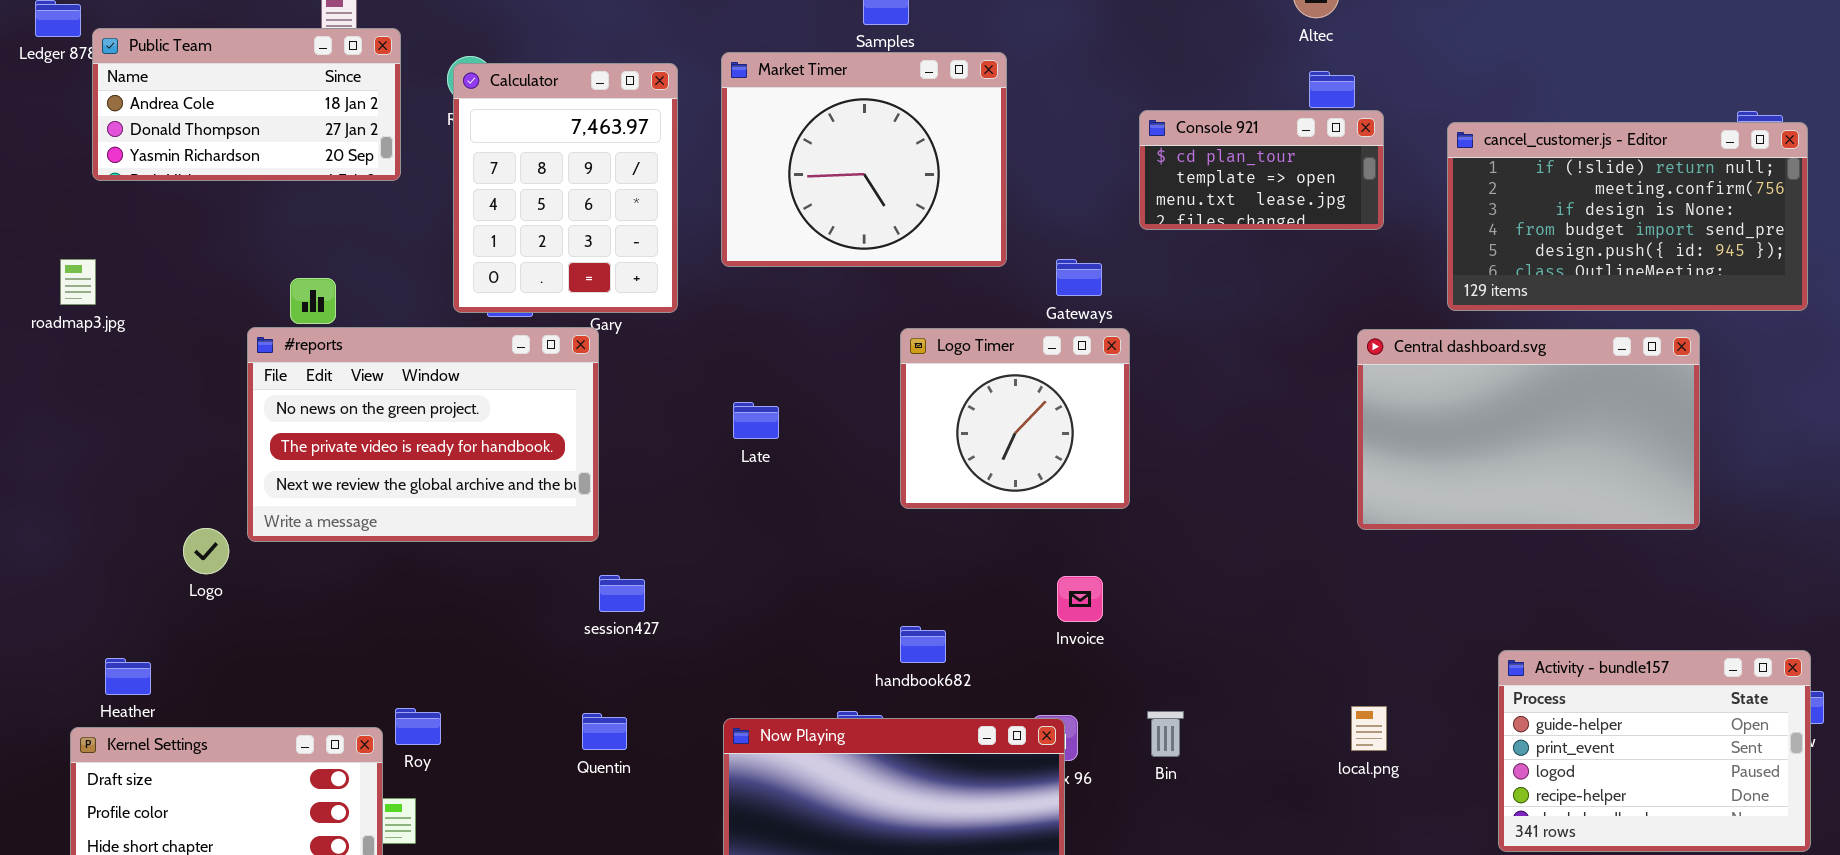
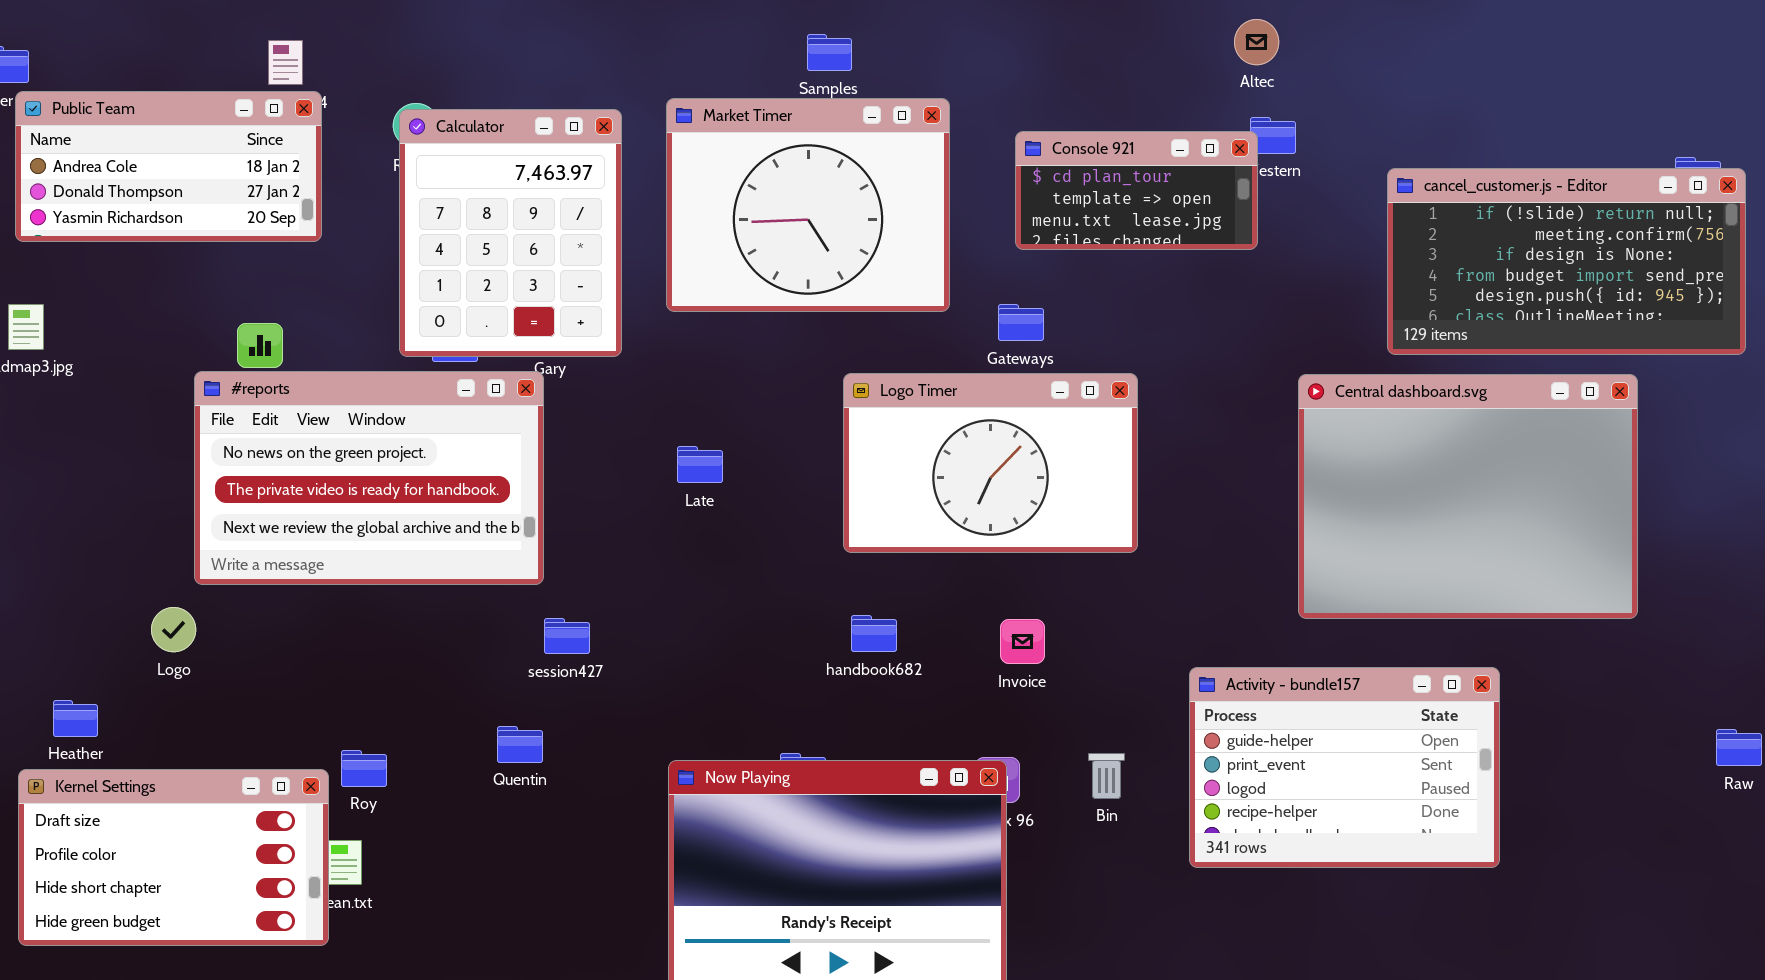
Public Team: [92,28,401,181] -> [15,91,322,242], moved
Console 921: [1139,110,1384,230] -> [1015,131,1258,250], moved
Logo Timer: [900,328,1130,509] -> [843,373,1138,553], resized
Central dashboard.svg: [1357,329,1700,530] -> [1298,374,1638,619], resized
Logo: [183,528,229,574] -> [151,607,196,652], moved
handbook682: [900,626,946,663] -> [851,615,897,652], moved
Activity - bundle157: [1498,650,1811,852] -> [1189,667,1500,868], moved
Quentin: [582,713,627,750] -> [497,726,543,763], moved

